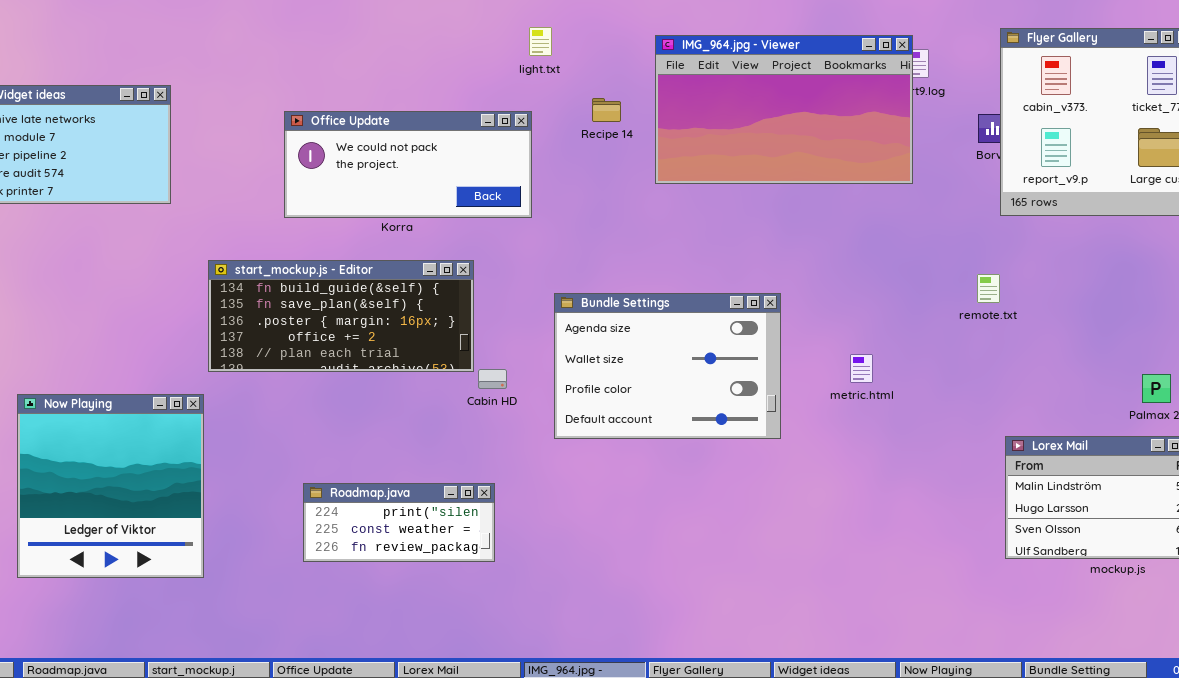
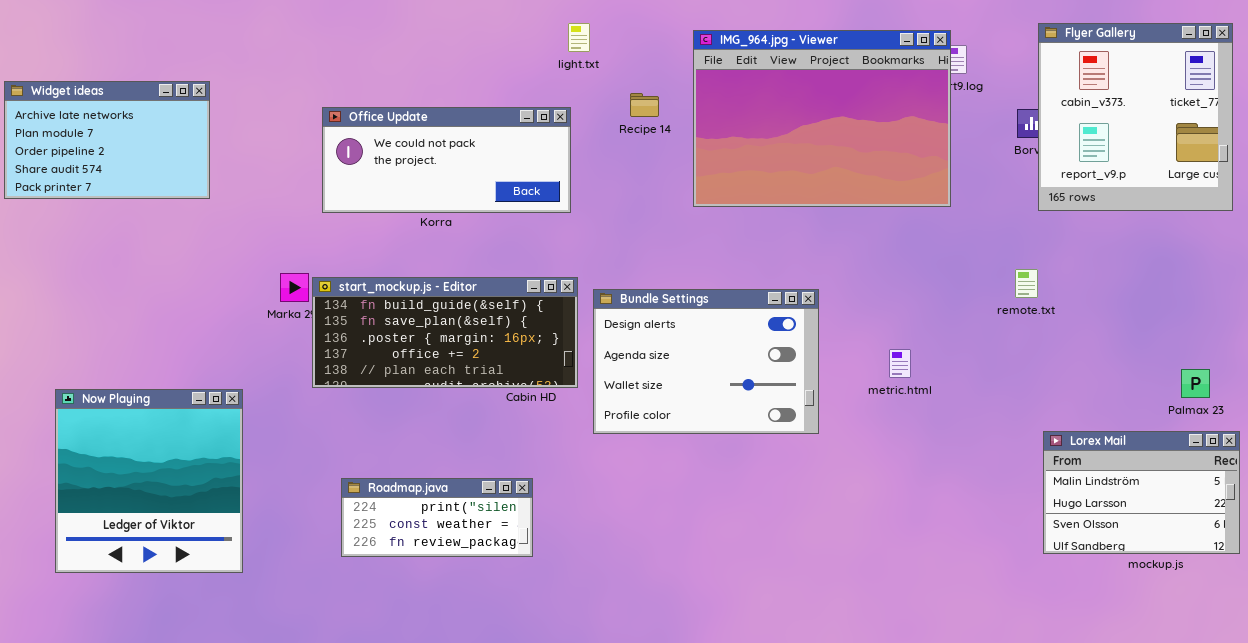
IMG_964.jpg - Viewer: [655,35,913,184] -> [693,30,951,207], resized
start_mockup.js - Editor: [208,260,474,372] -> [312,277,578,388], moved
Bundle Settings: [554,293,781,439] -> [593,289,819,434], scrolled up 1 row

